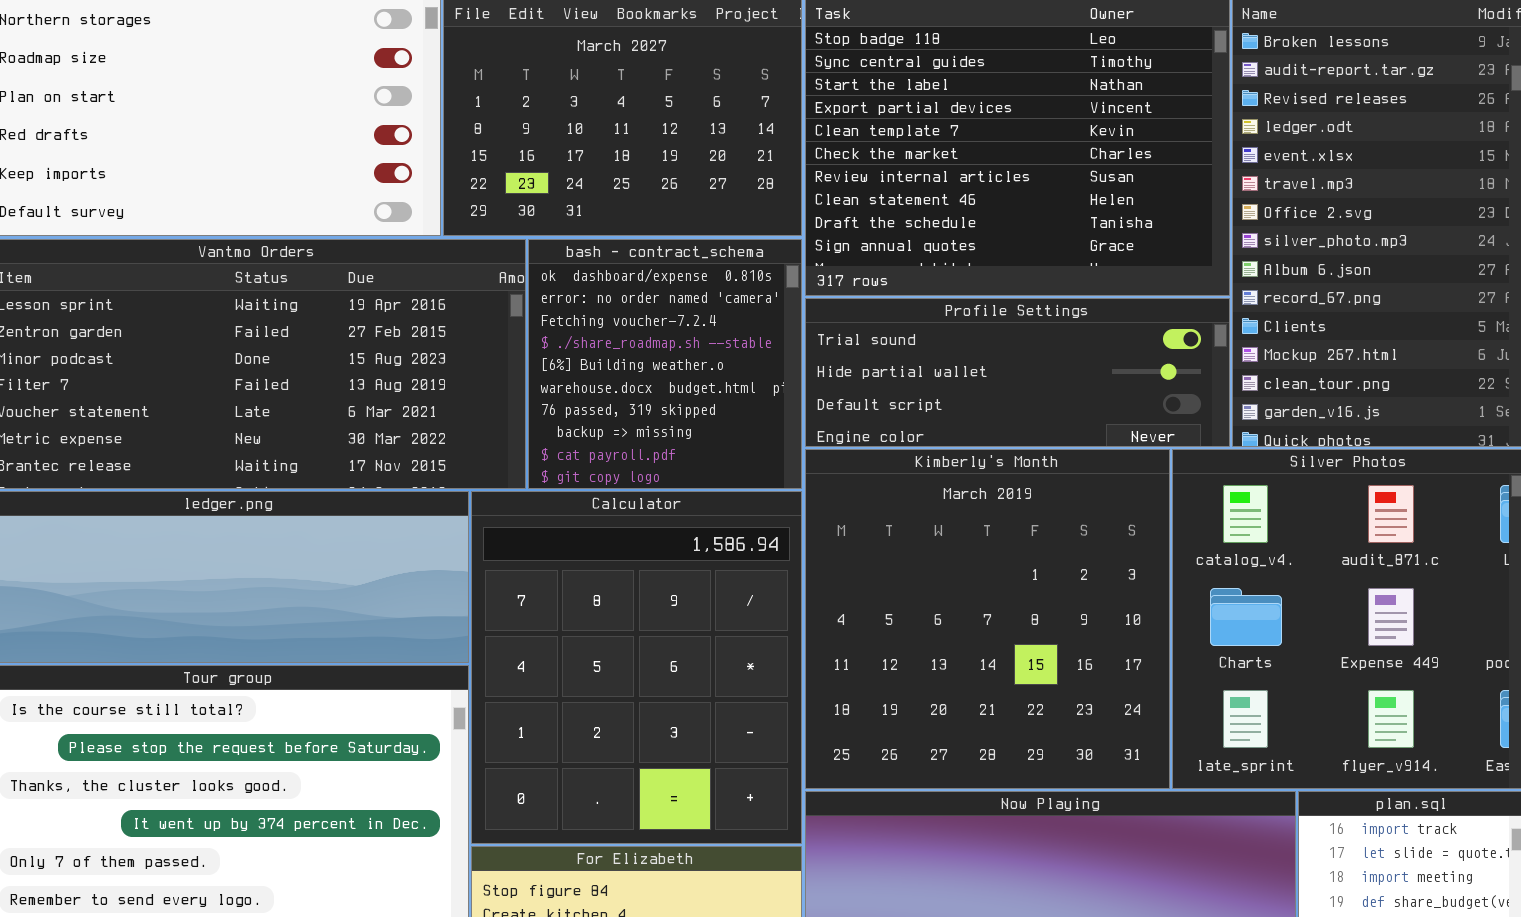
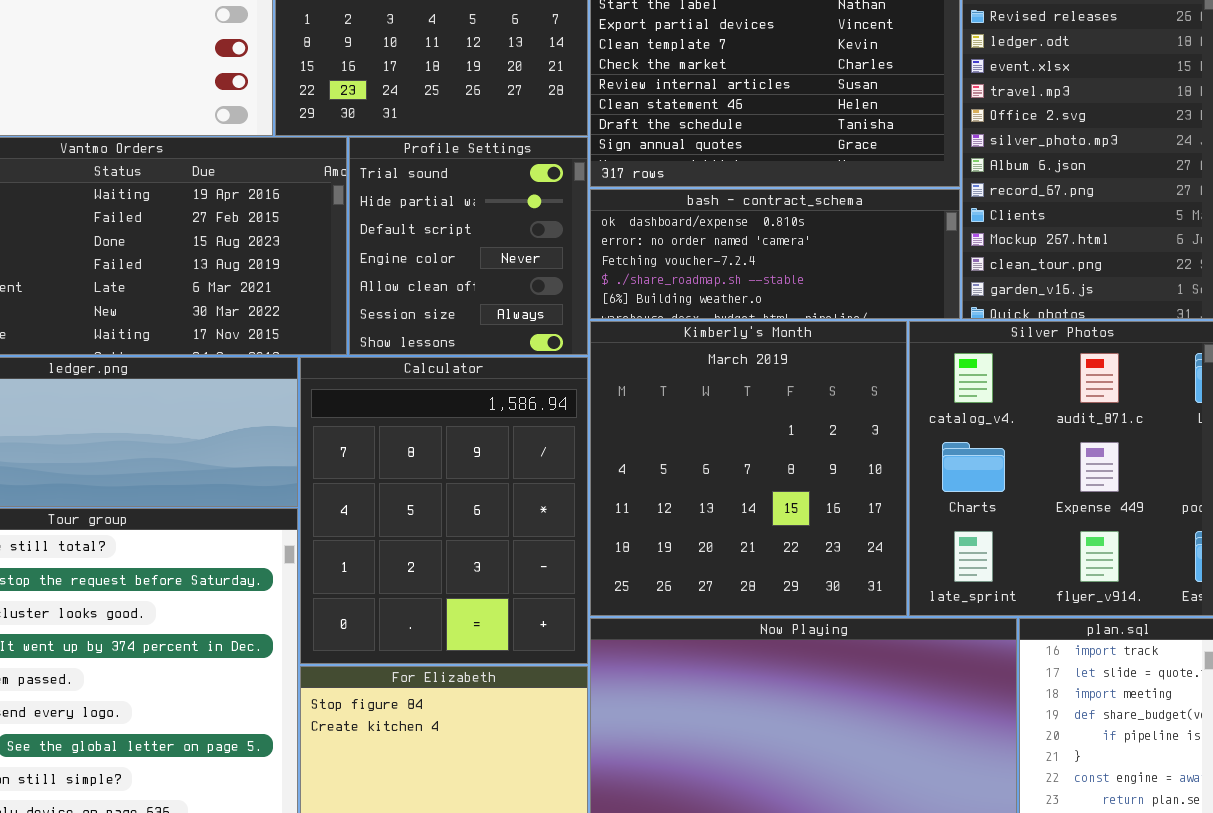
bash - contract_schema: [528,239,802,489] -> [590,189,960,319], moved, resized
Profile Settings: [805,298,1230,447] -> [349,137,588,355], moved, resized

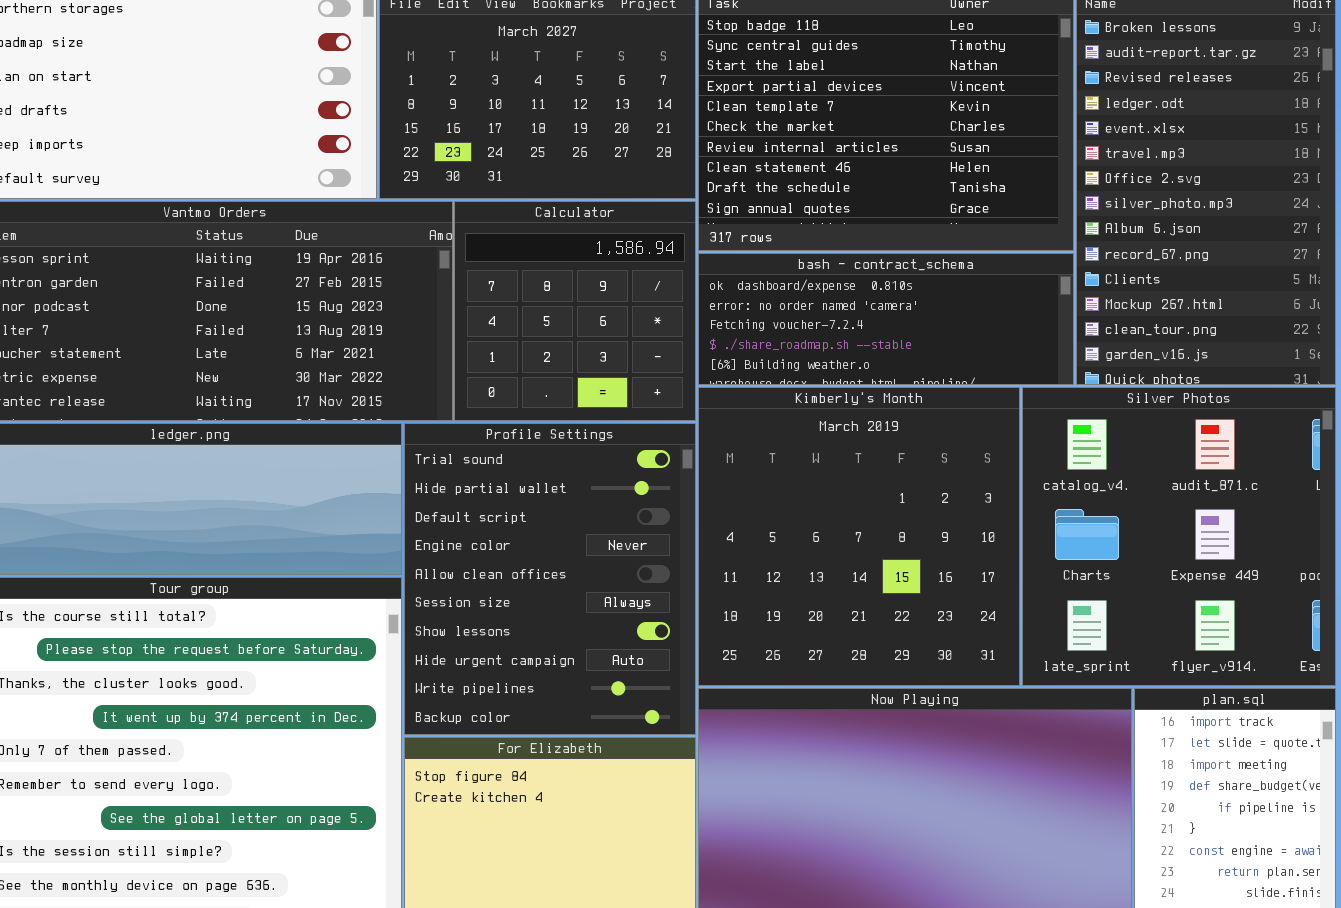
Profile Settings: [349,137,588,355] -> [404,423,696,735], moved, resized
Calculator: [300,357,588,664] -> [454,201,696,421], moved, resized

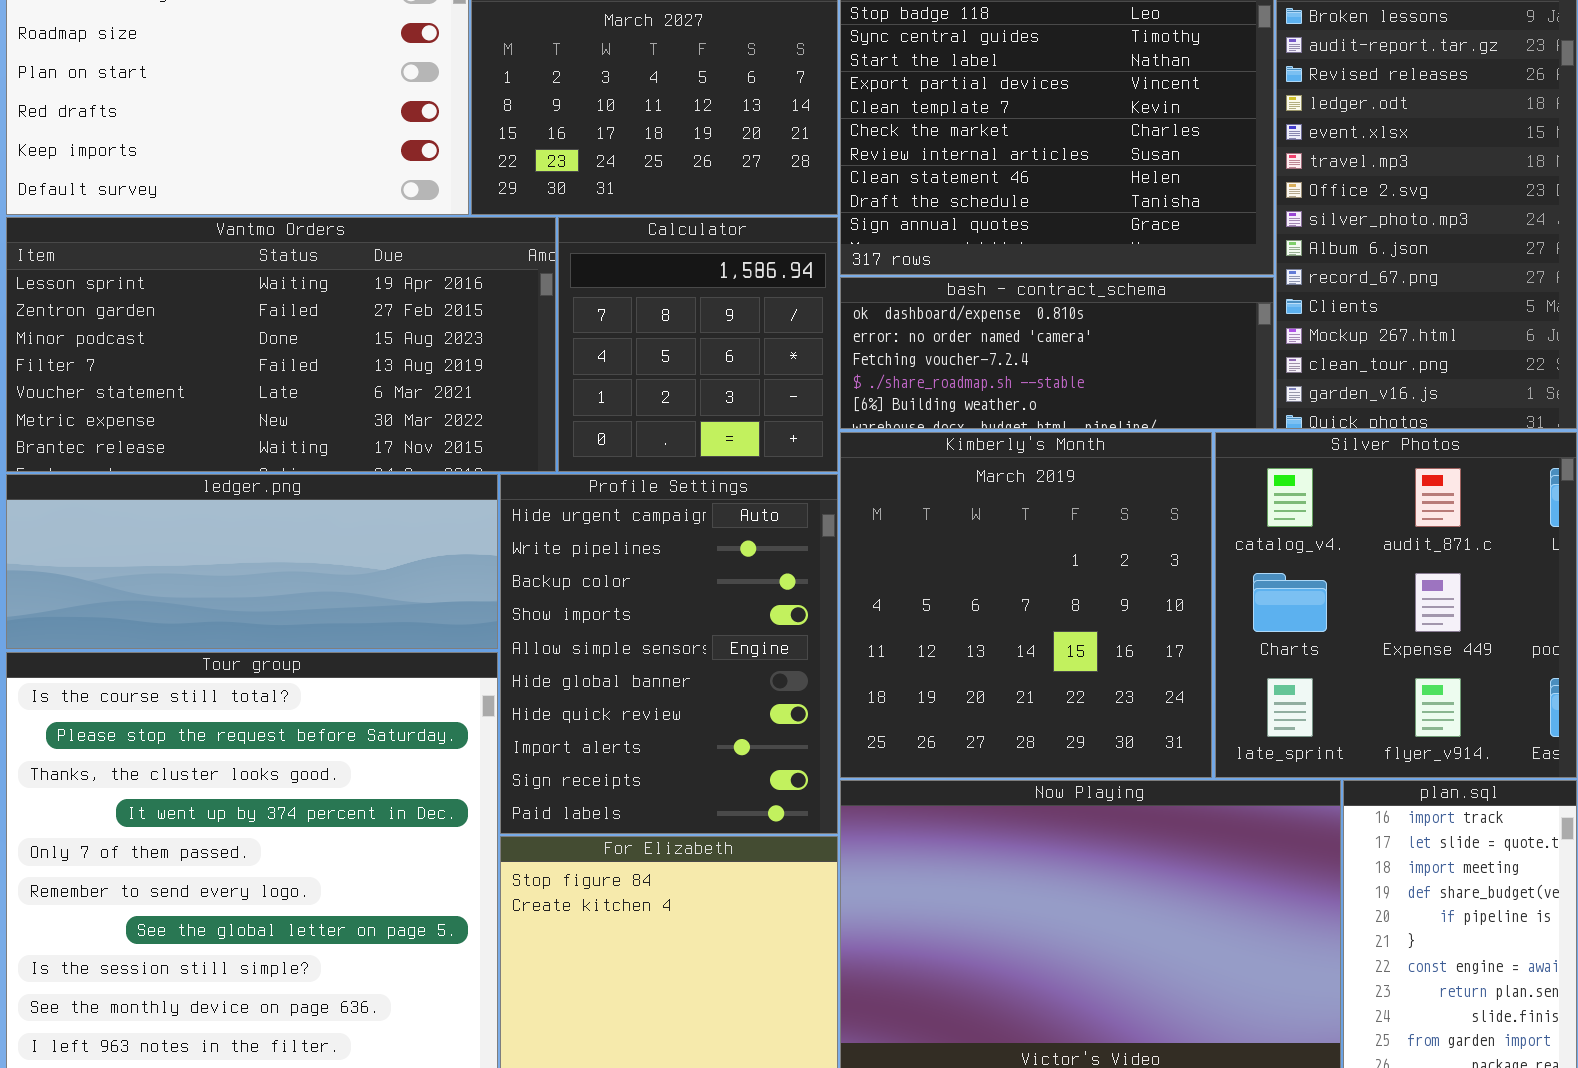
Profile Settings: [404,423,696,735] -> [500,474,838,834], scrolled down 7 rows

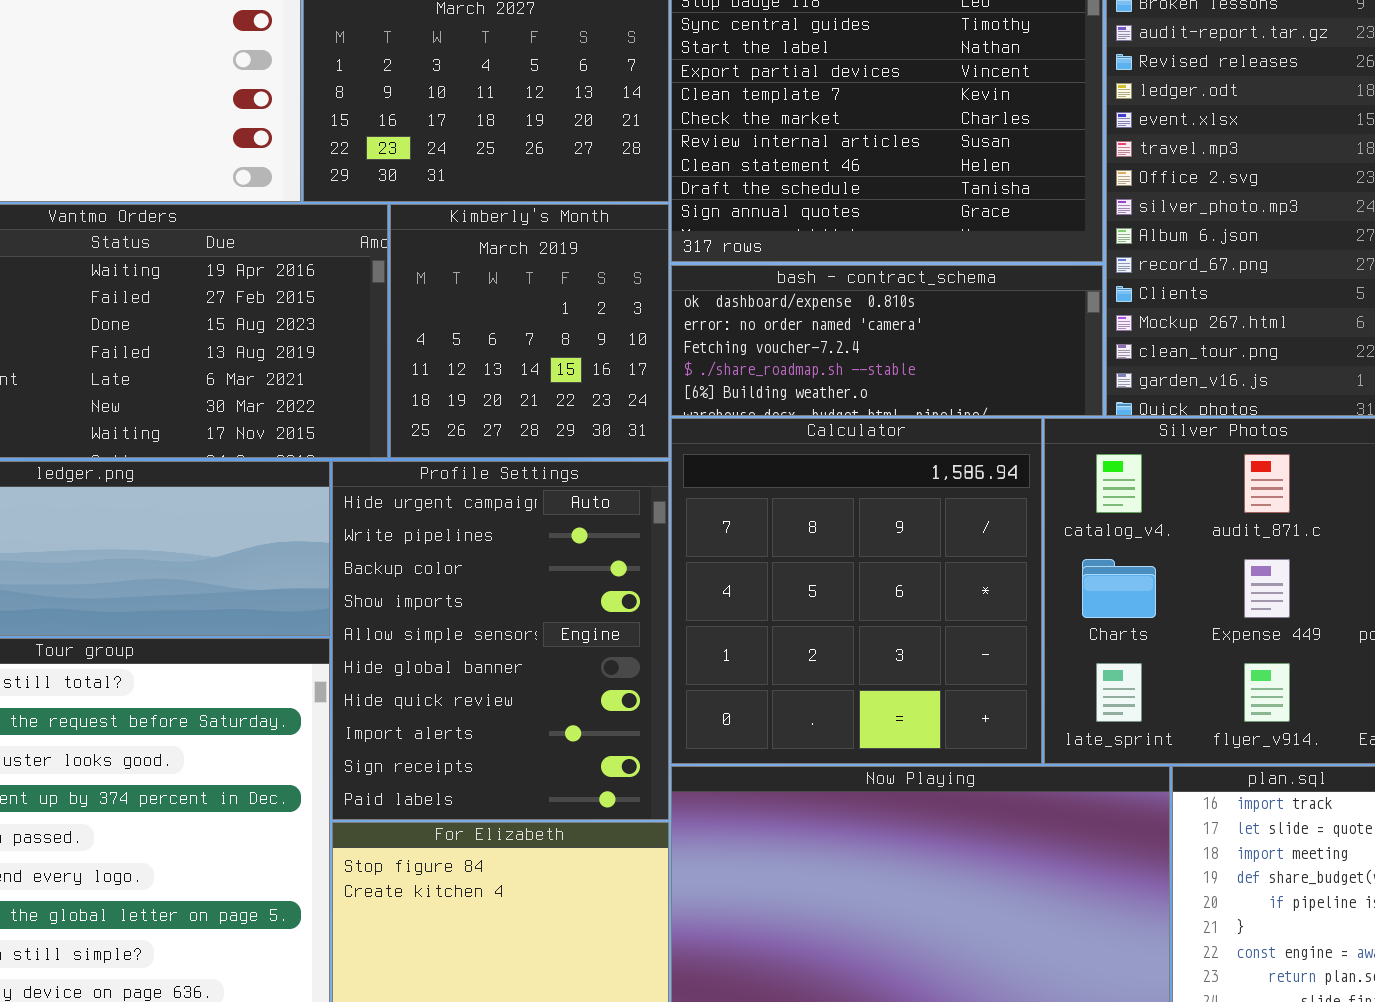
Calculator: [558,217,838,472] -> [671,418,1042,764], moved, resized
Kimberly's Month: [840,432,1212,778] -> [390,204,669,458], moved, resized

